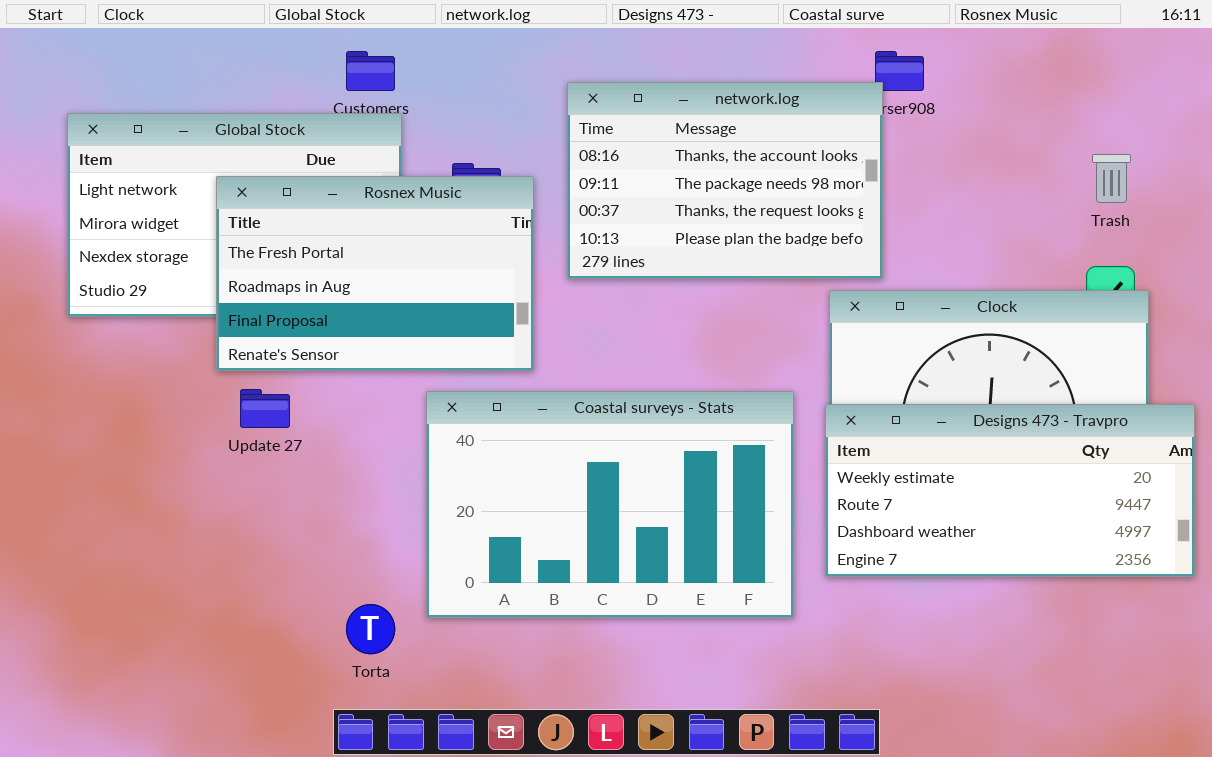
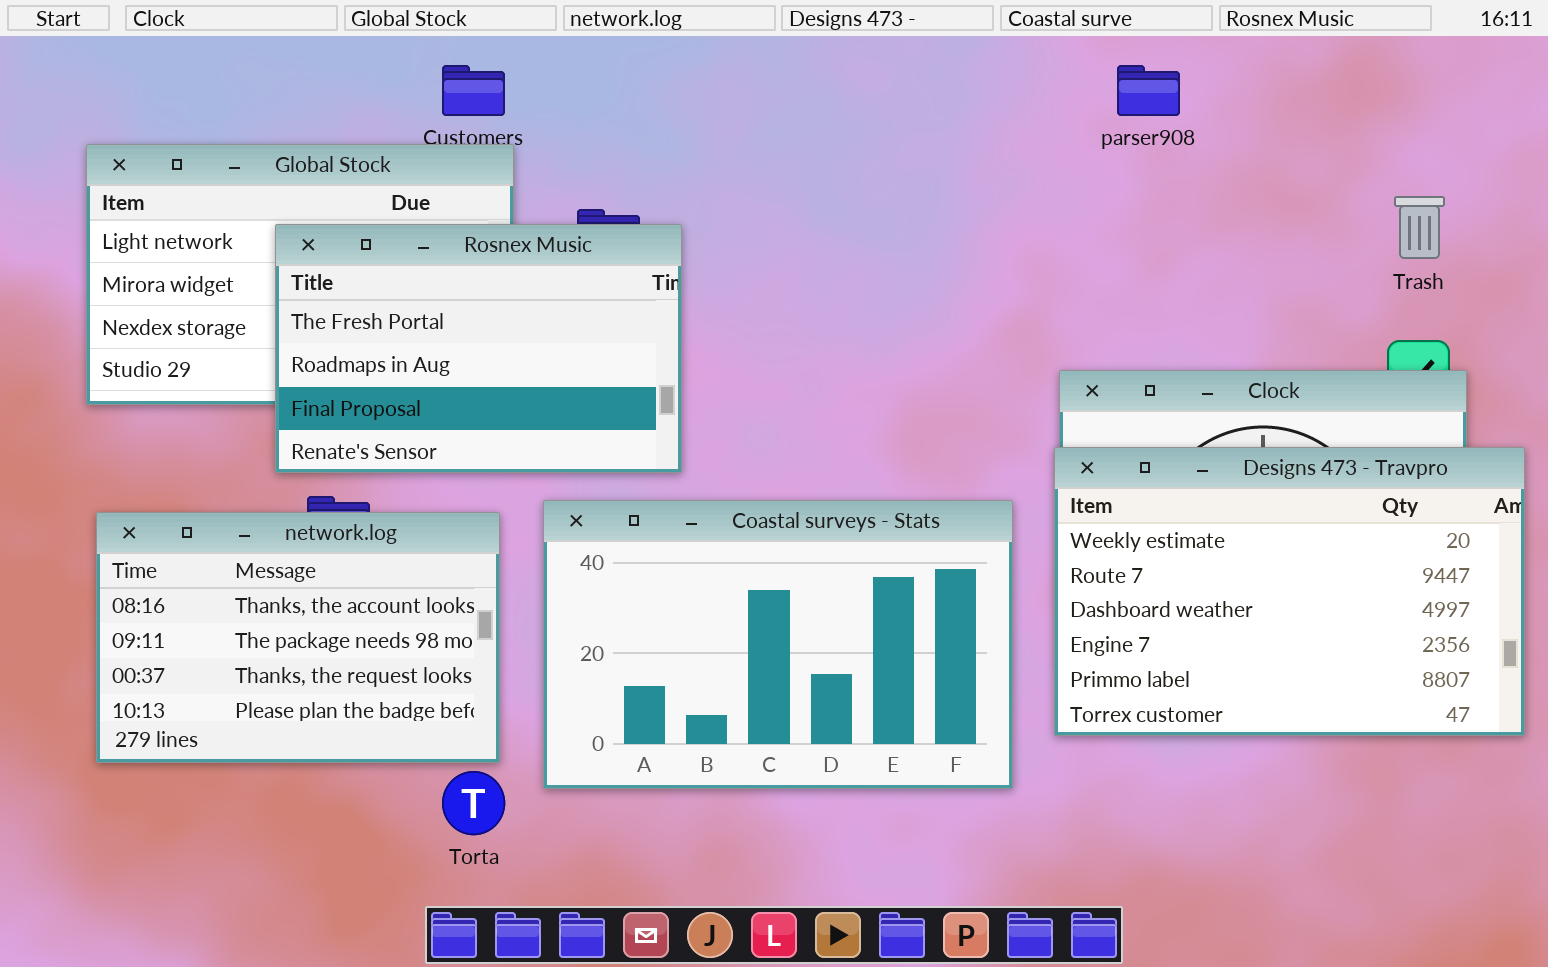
network.log: [567,82,883,279] -> [96,512,500,763], moved
Designs 473 - Travpro: [825,404,1195,577] -> [1054,447,1525,736], resized

